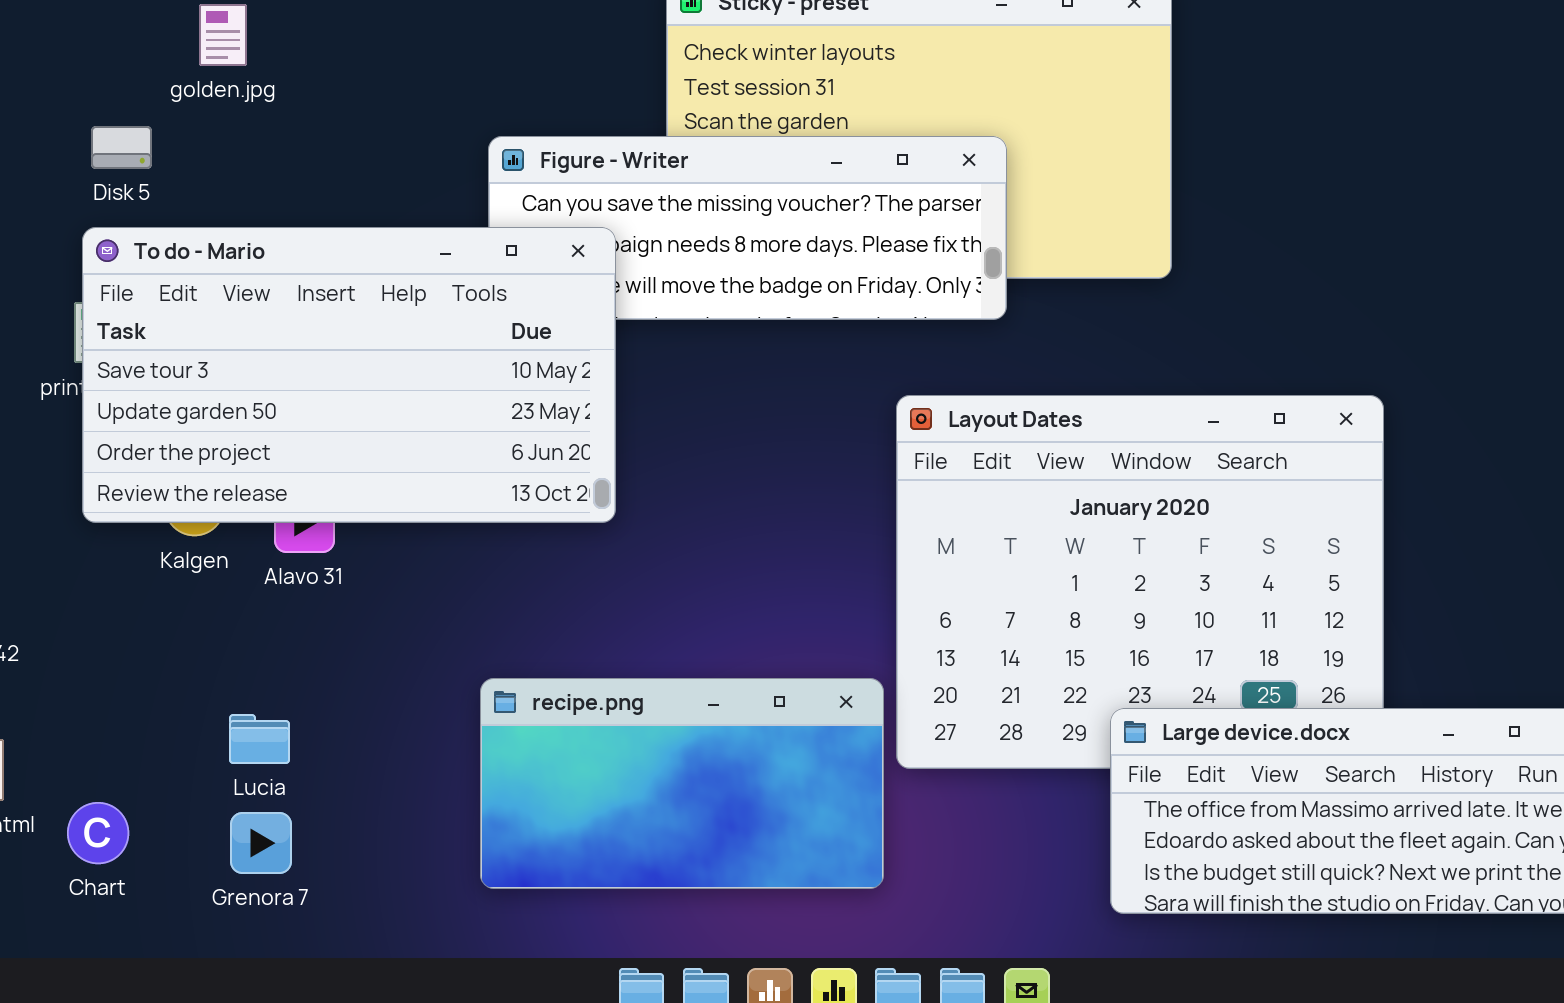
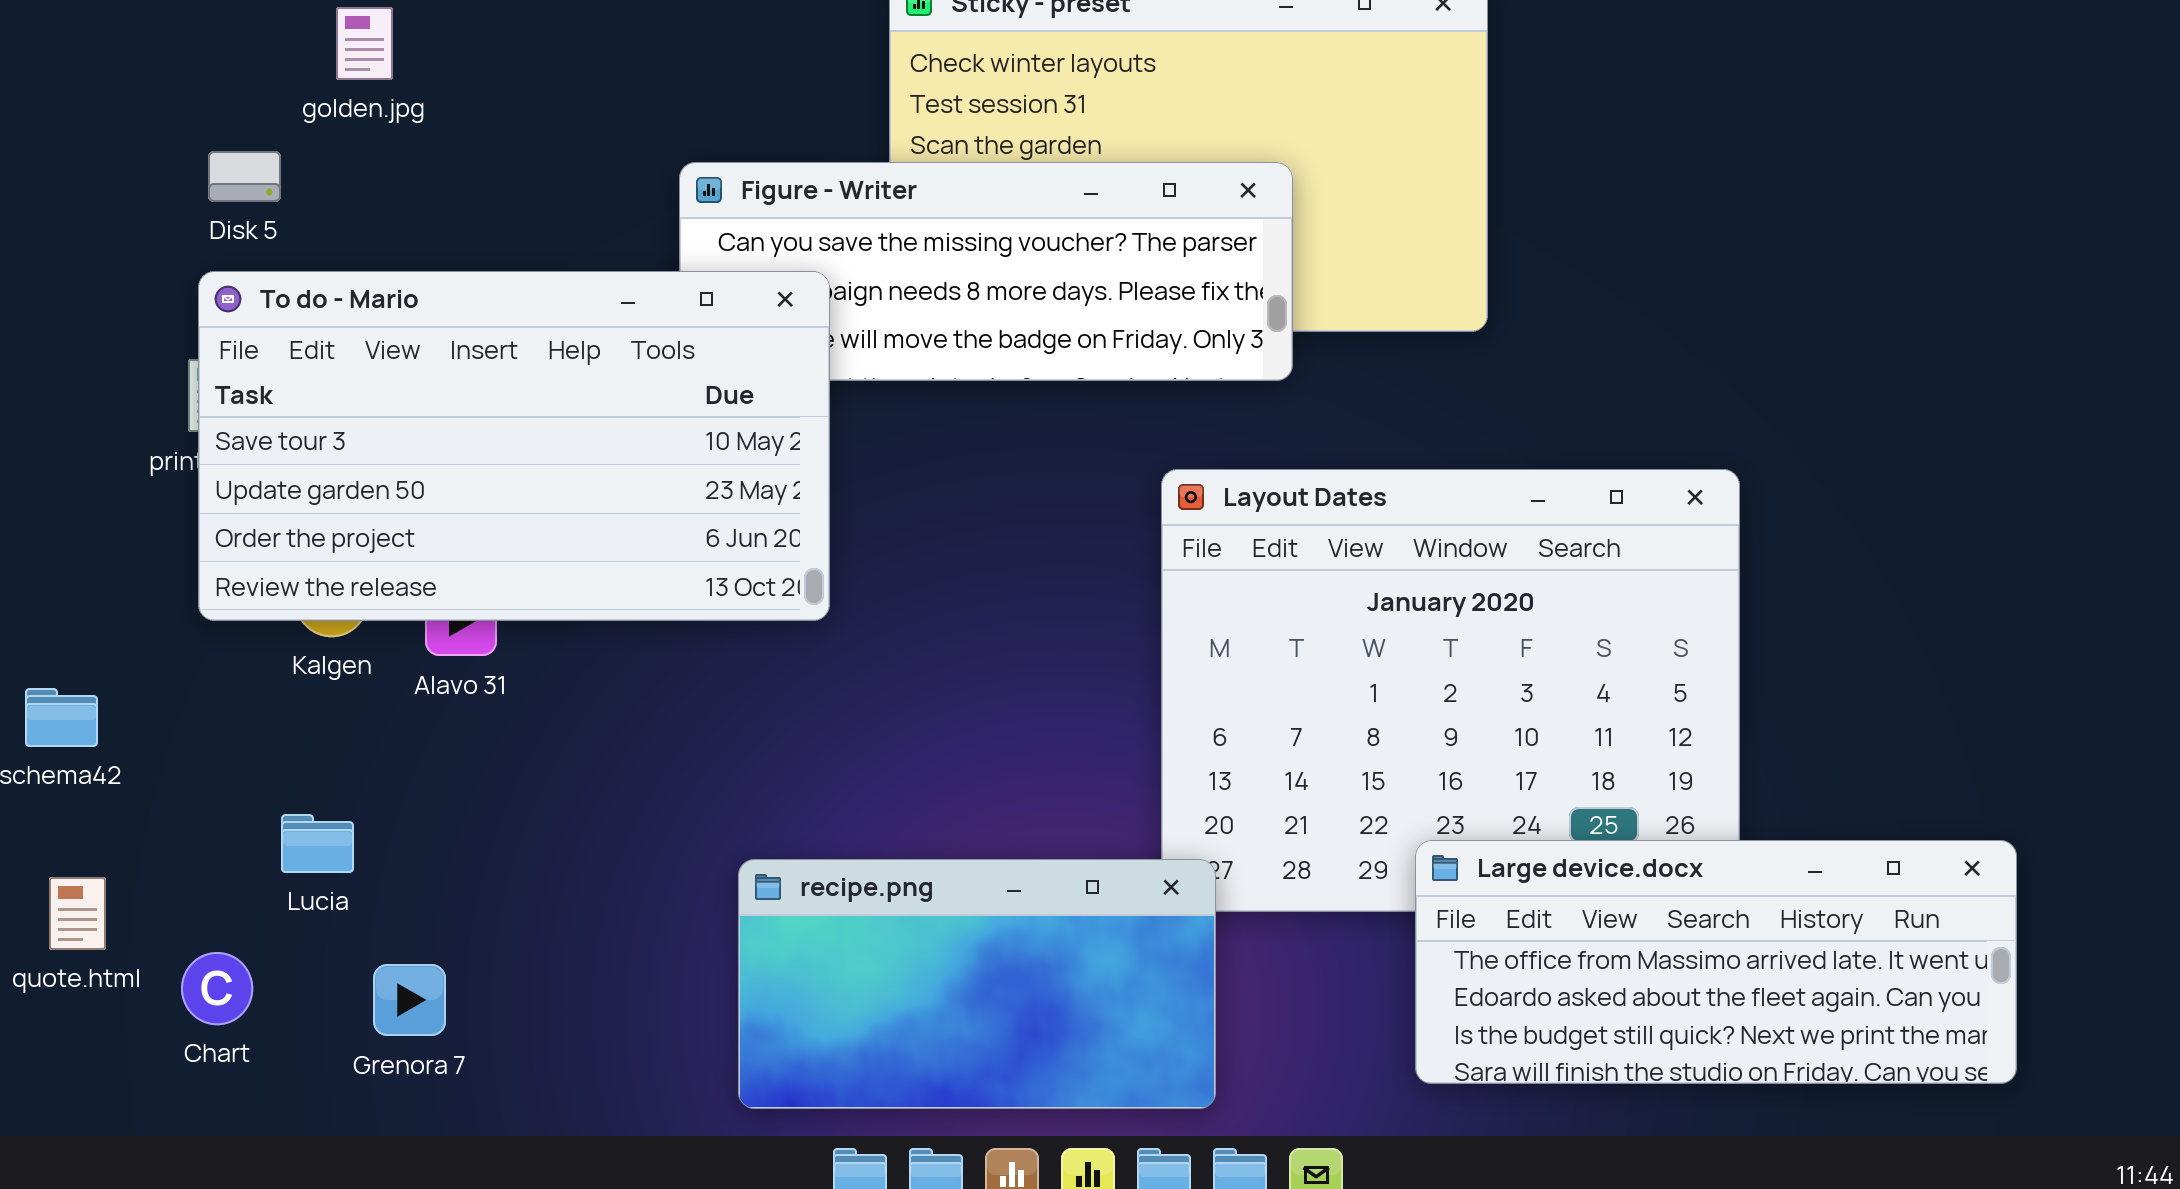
recipe.png: [480,678,884,889] -> [738,859,1216,1109], moved
Lucia: [229,714,290,764] -> [281,814,354,873], moved

